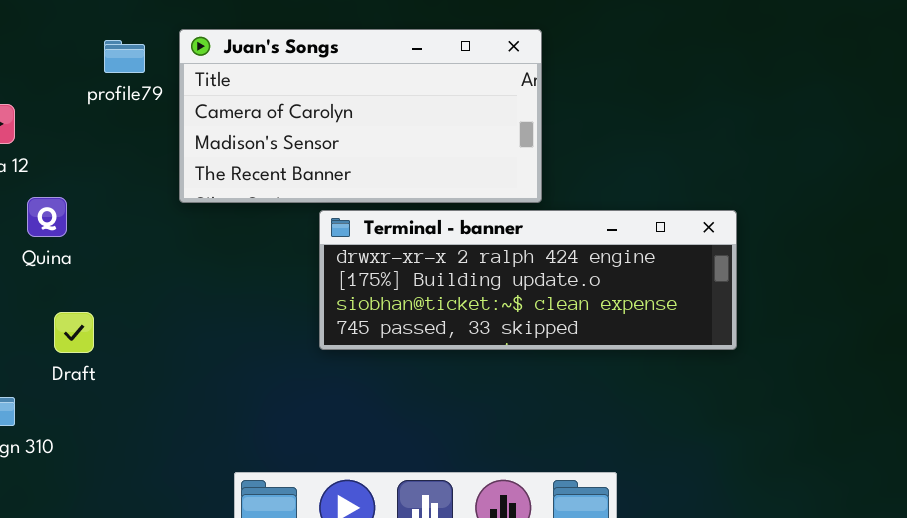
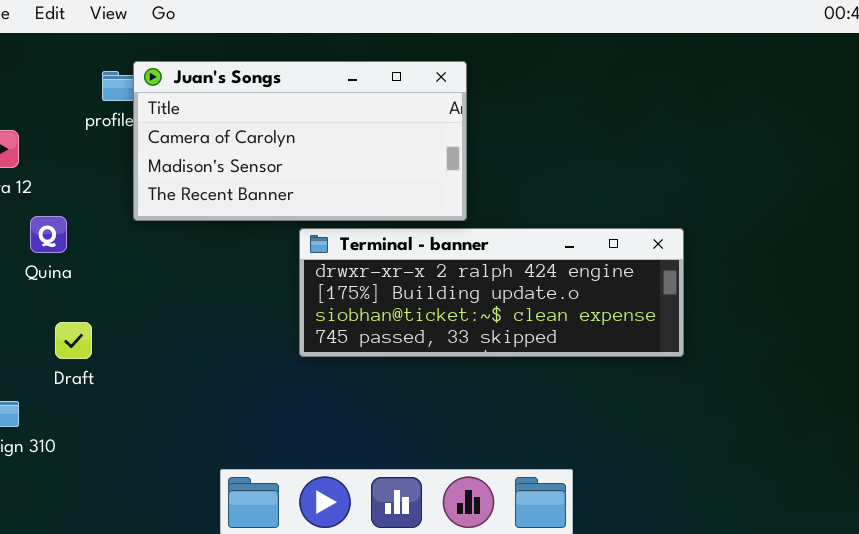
Juan's Songs: [179,29,542,203] -> [133,61,467,221], moved

